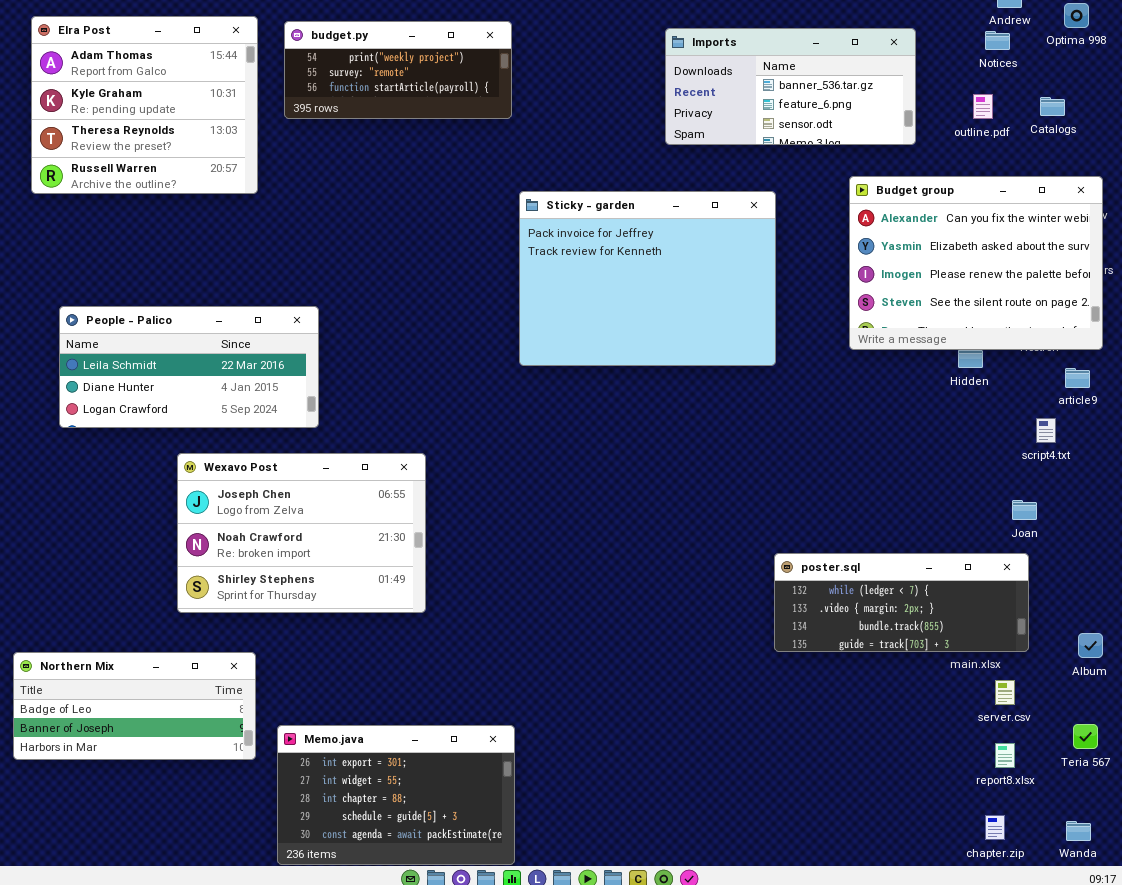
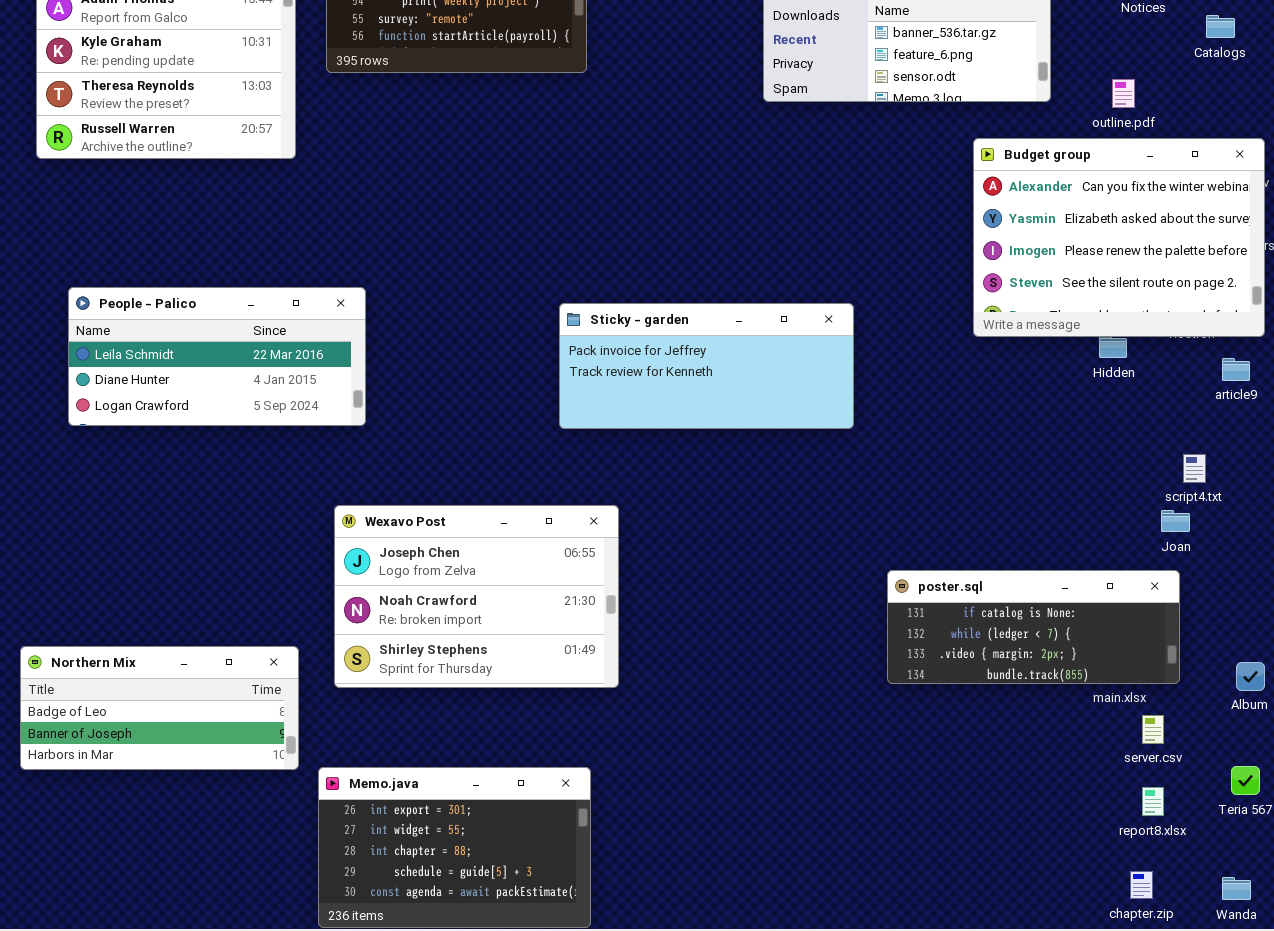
outline.pdf: [973,94,993,119] -> [1112,79,1135,108], moved
Catalogs: [1040,97,1065,116] -> [1206,15,1235,38], moved
Sticky - garden: [519,191,776,366] -> [559,303,854,429], moved, resized
script4.txt: [1036,418,1056,443] -> [1183,454,1206,483], moved
Wexavo Post: [177,453,426,613] -> [334,505,619,688], moved
poster.sql: [774,553,1029,652] -> [887,570,1180,684], scrolled up 1 row
Northern Mix: [13,652,256,760] -> [20,646,299,770], moved

